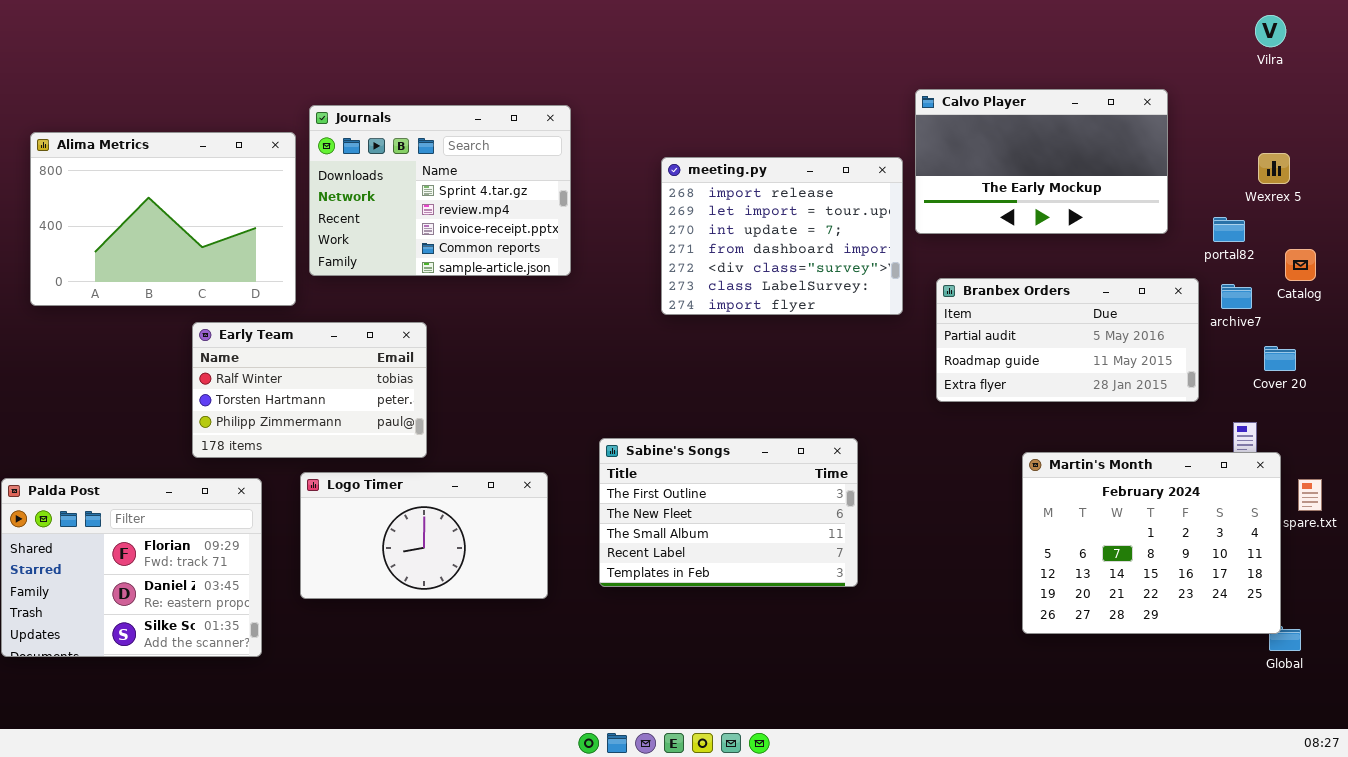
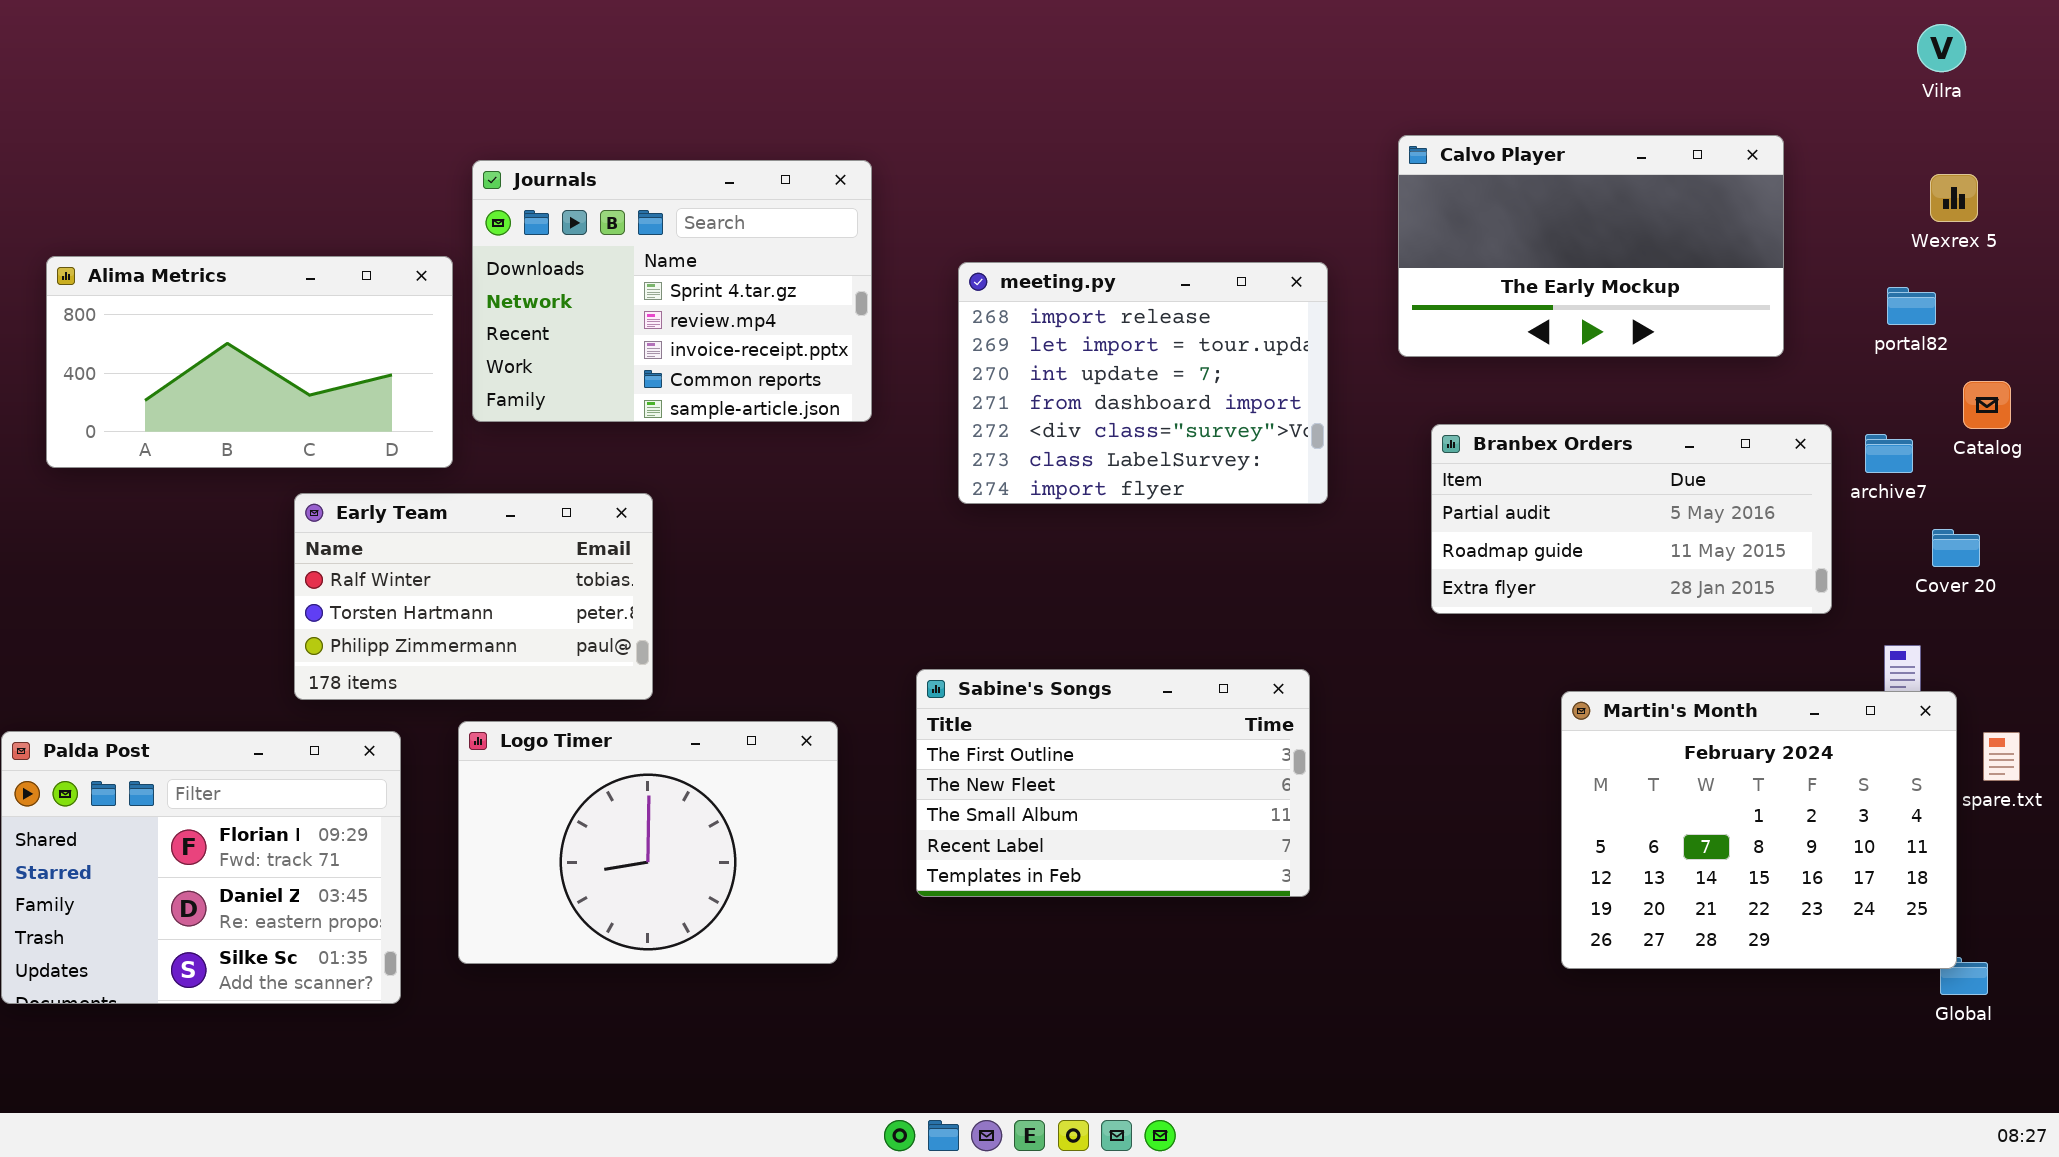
Alima Metrics: [30,132,296,306] -> [46,256,453,468], resized
Wexrex 5: [1258,153,1290,184] -> [1930,174,1978,222], moved
meeting.py: [661,157,903,315] -> [958,262,1328,504], moved
portal82: [1213,217,1245,242] -> [1887,287,1936,325], moved
Logo Timer: [300,472,548,599] -> [458,721,838,964], resized

